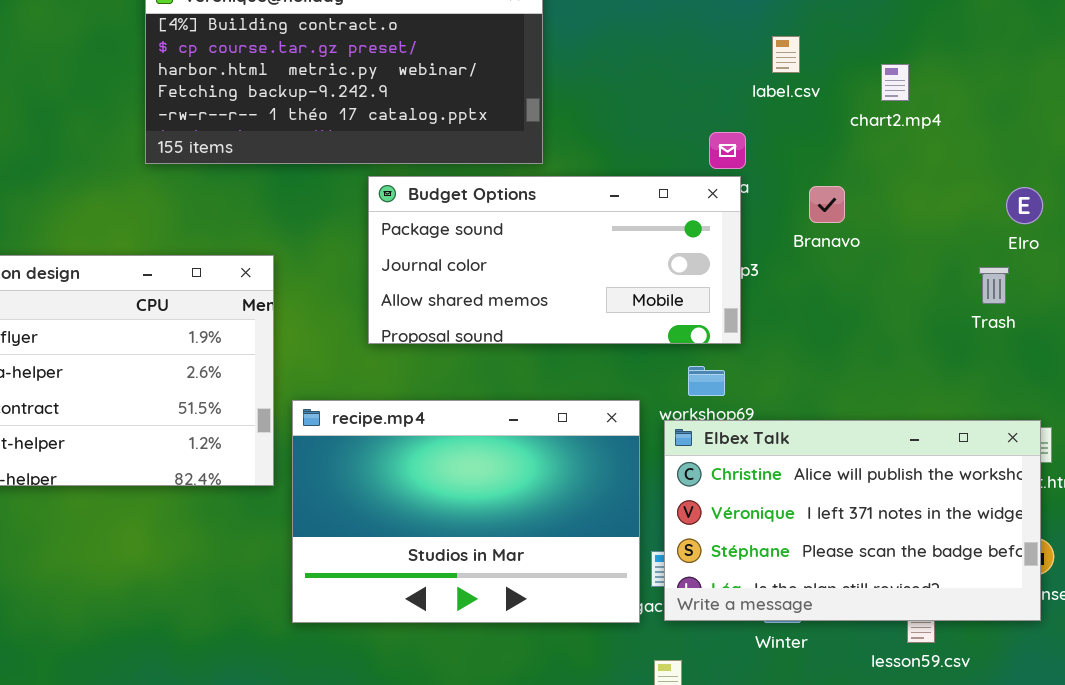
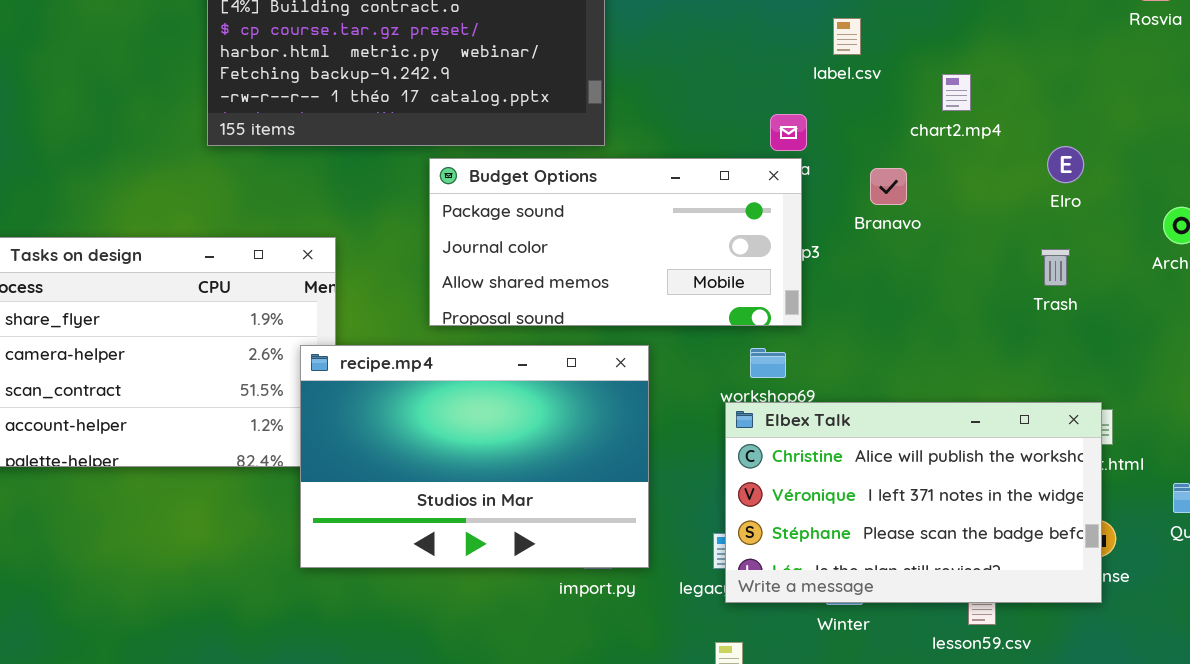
chart2.mp4: [881,64,909,101] -> [942,74,971,111], moved
Elro: [1006,187,1043,224] -> [1047,146,1084,183], moved
recipe.mp4: [292,400,640,623] -> [300,345,649,568], moved

